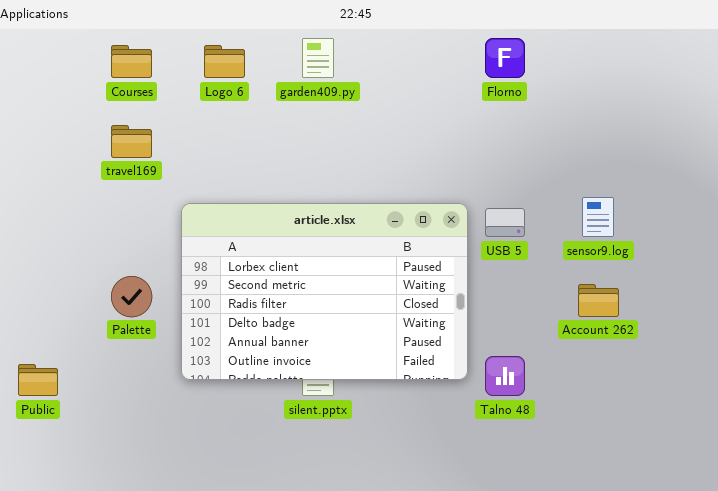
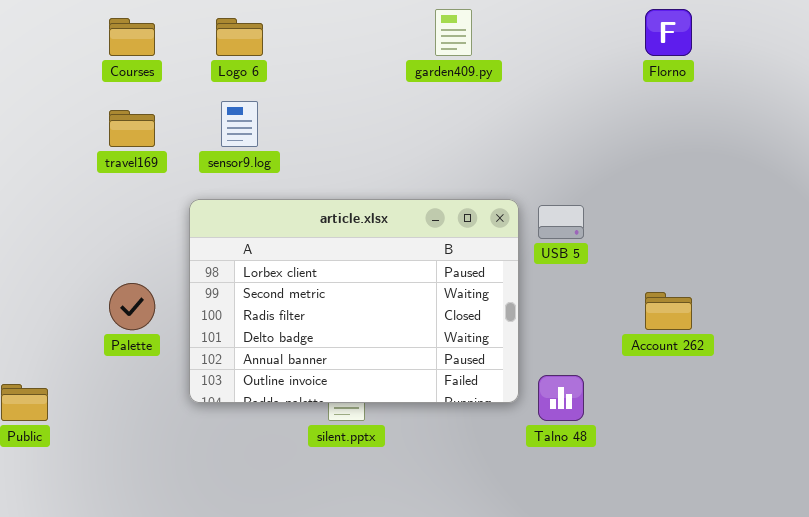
garden409.py: [302,38,334,78] -> [435,9,472,56], moved
Florno: [485,38,525,78] -> [645,9,692,56], moved
sensor9.log: [582,197,614,237] -> [221,101,258,147], moved

